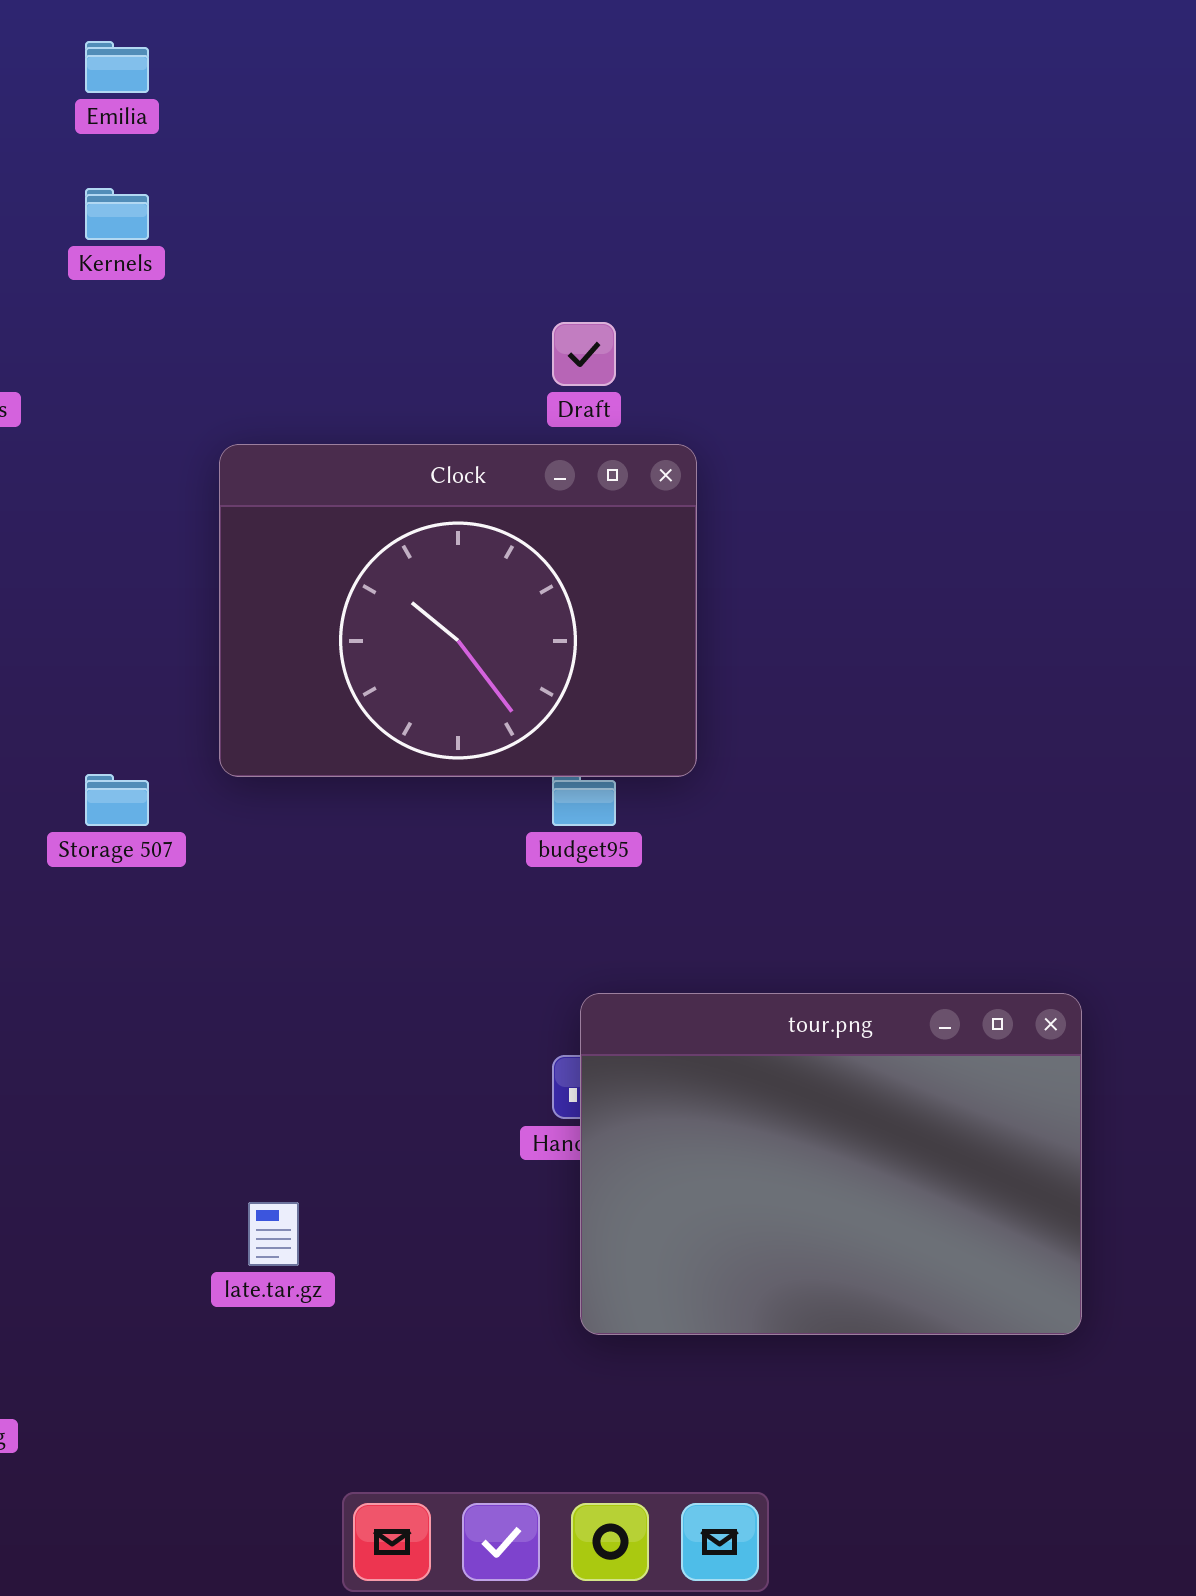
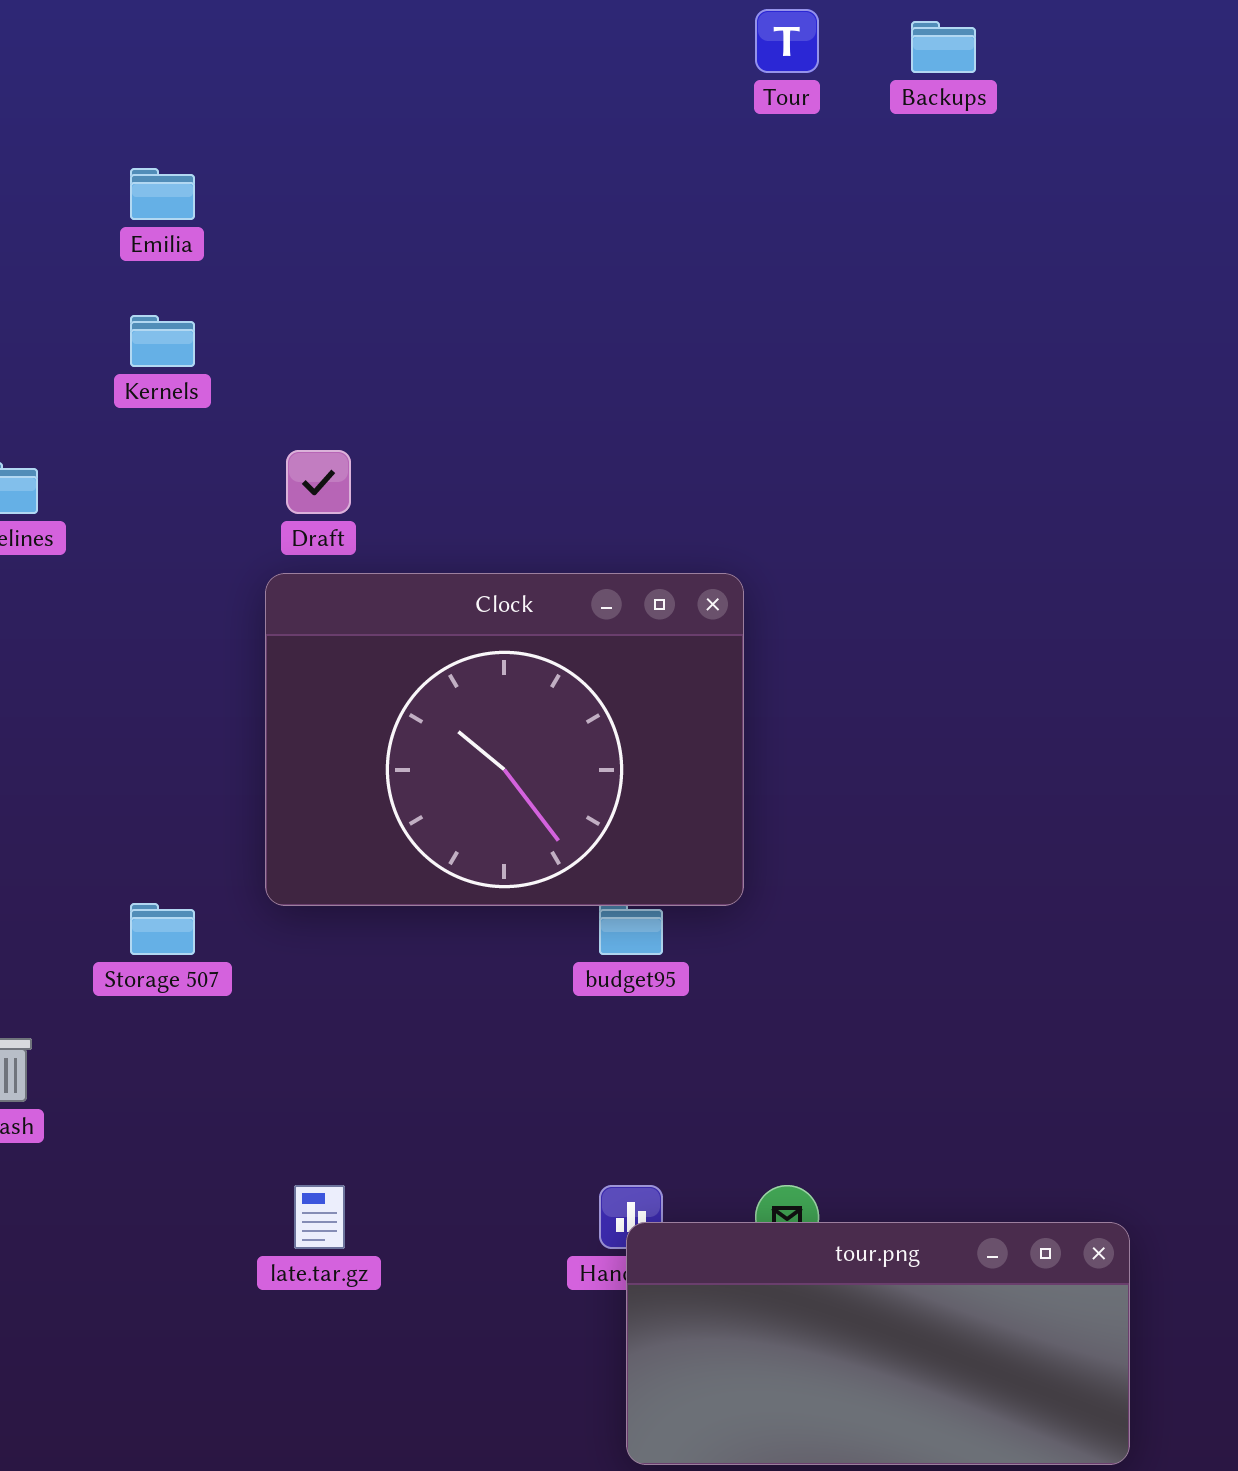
Draft: [552,322,616,386] -> [286,450,351,514], moved
tour.png: [580,993,1082,1335] -> [626,1222,1130,1465], resized
late.tar.gz: [248,1202,299,1266] -> [294,1185,345,1249], moved

